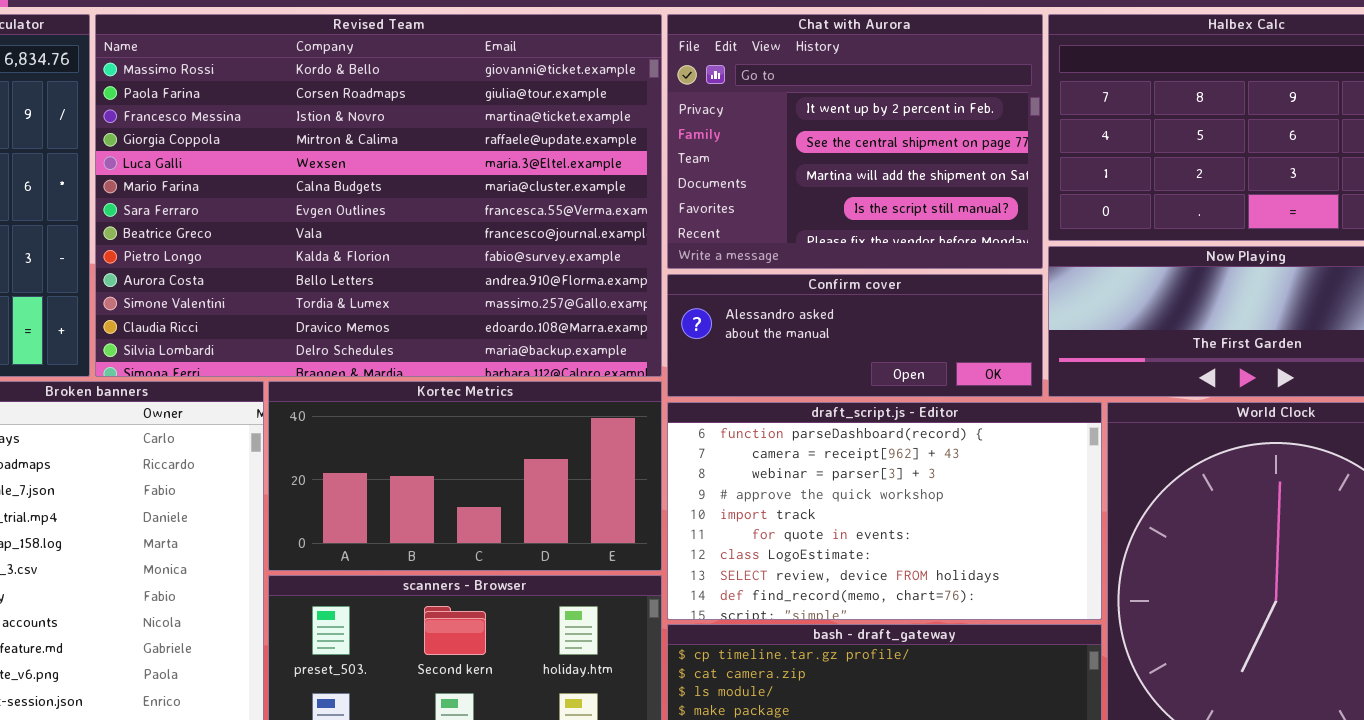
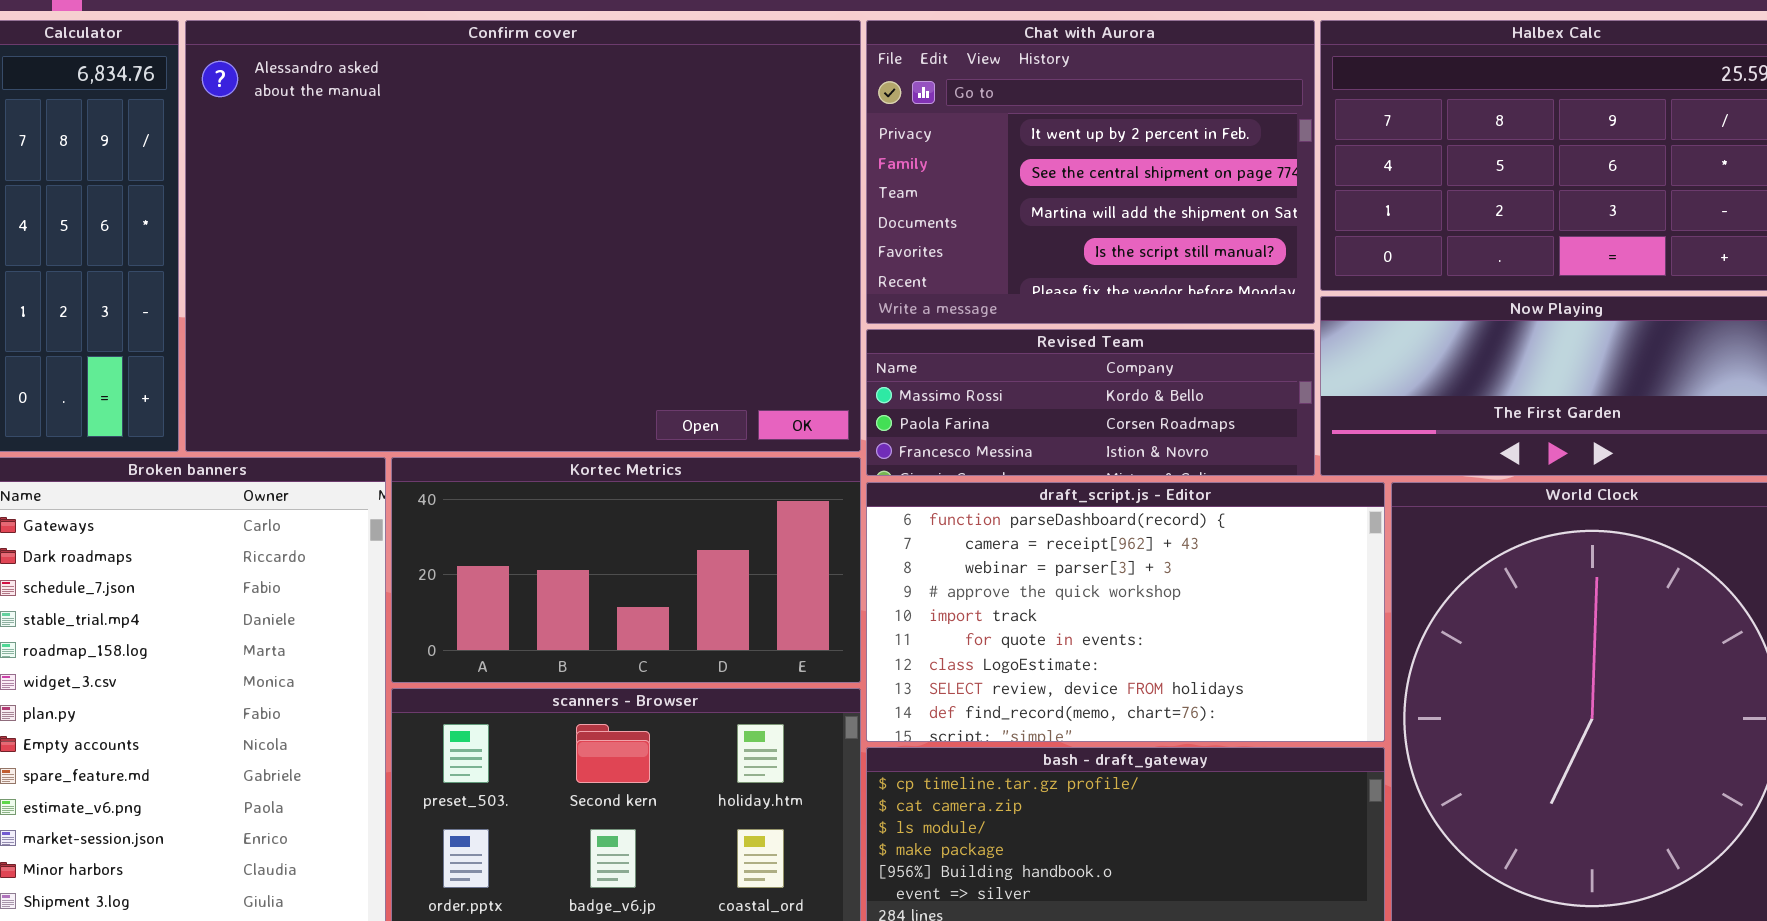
Revised Team: [95,14,662,377] -> [866,329,1315,476], moved, resized
Confirm cover: [667,274,1043,397] -> [185,20,861,452], moved, resized

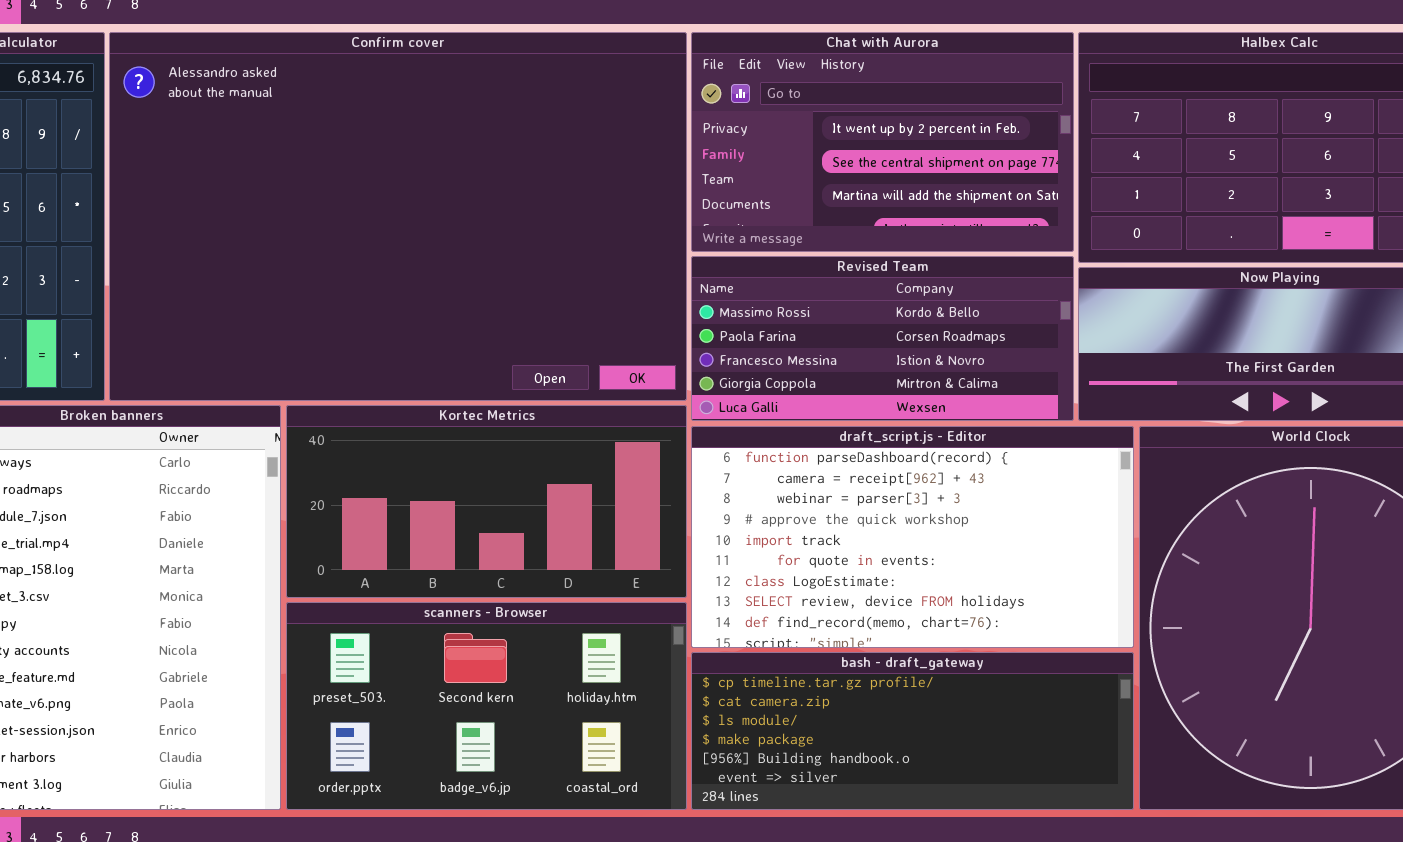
Chat with Aurora: [866,20,1315,324] -> [691,32,1074,252], resized
Revised Team: [866,329,1315,476] -> [691,256,1074,421], resized

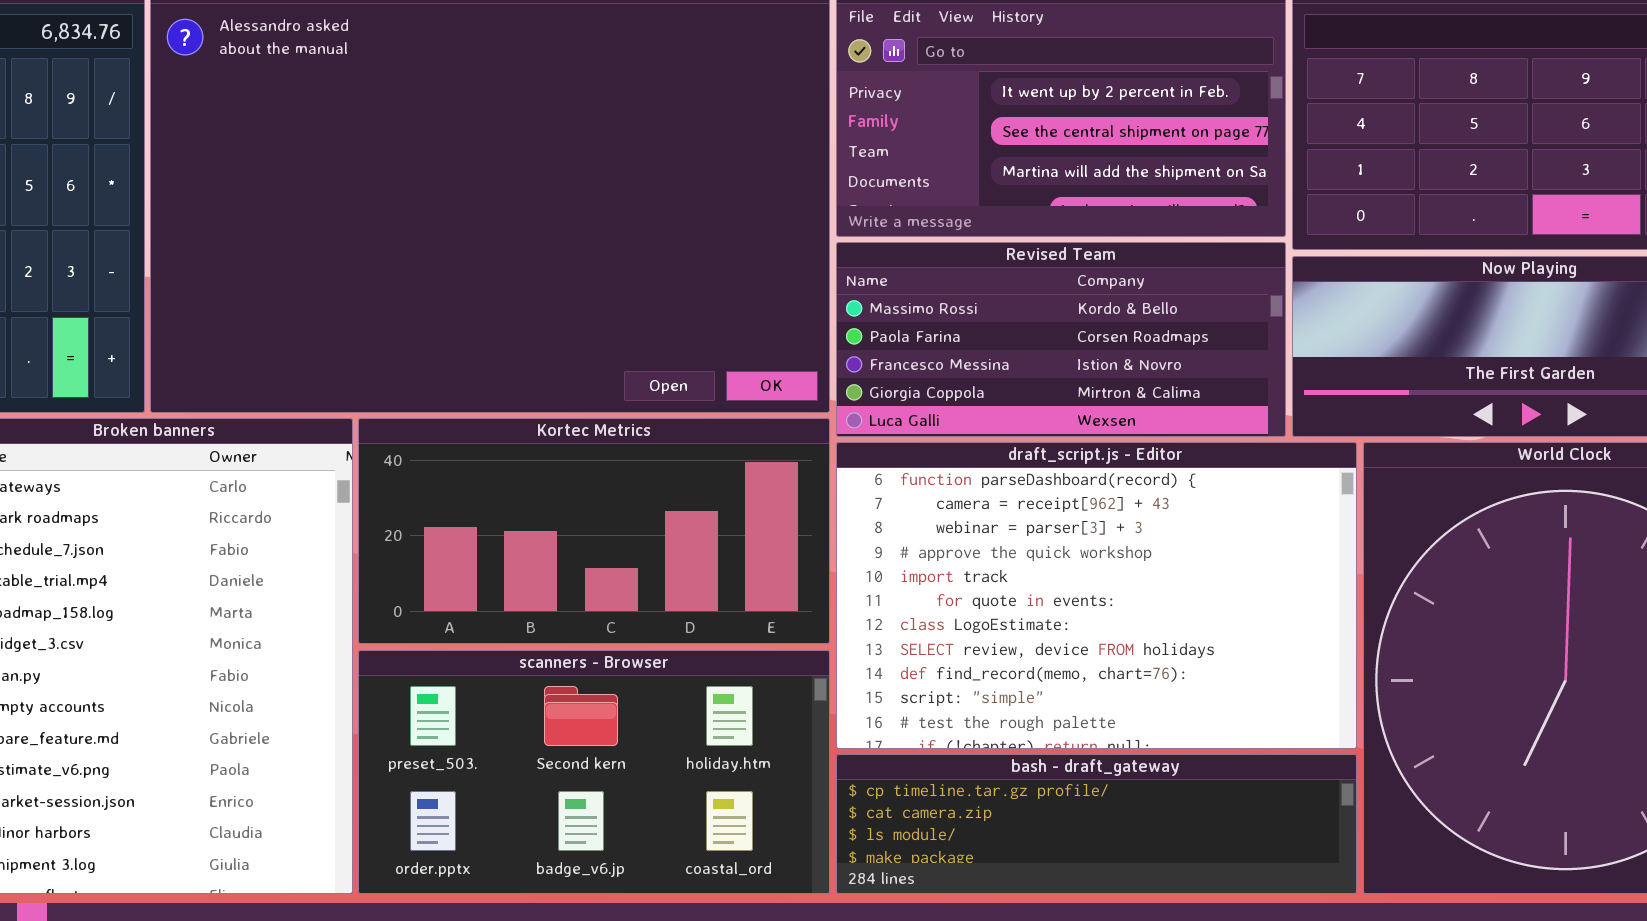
draft_script.js - Editor: [691,426,1134,648] -> [836,442,1357,749], resized
bash - draft_gateway: [691,652,1134,810] -> [836,754,1357,894], resized

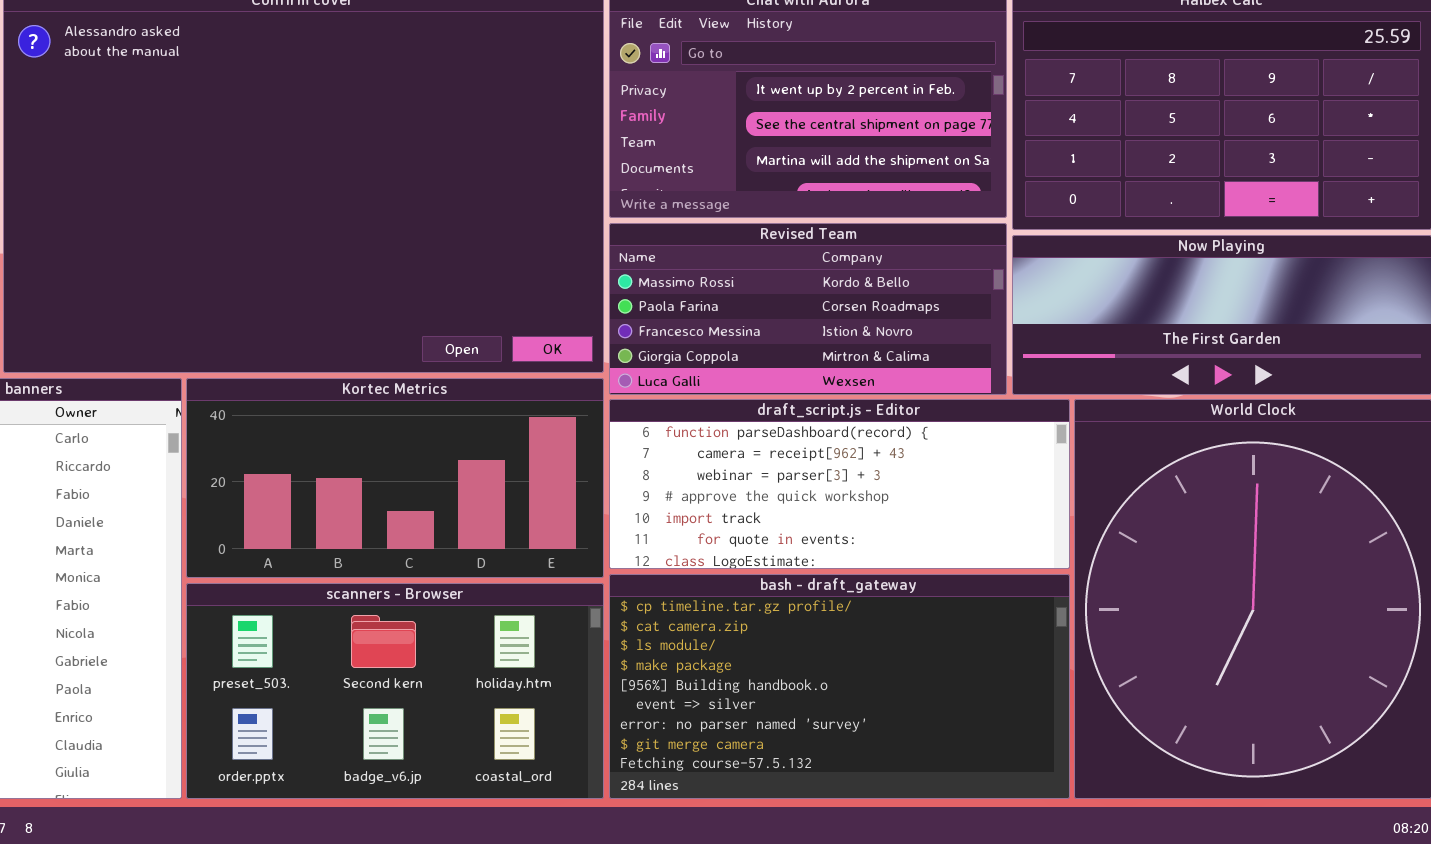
draft_script.js - Editor: [836,442,1357,749] -> [609,399,1070,569], resized
bash - draft_gateway: [836,754,1357,894] -> [609,574,1070,799], resized

